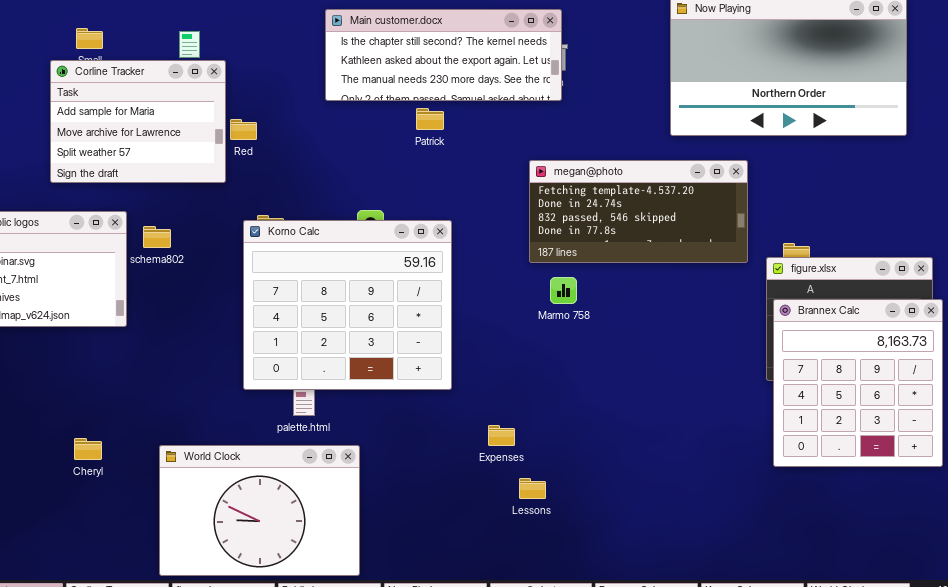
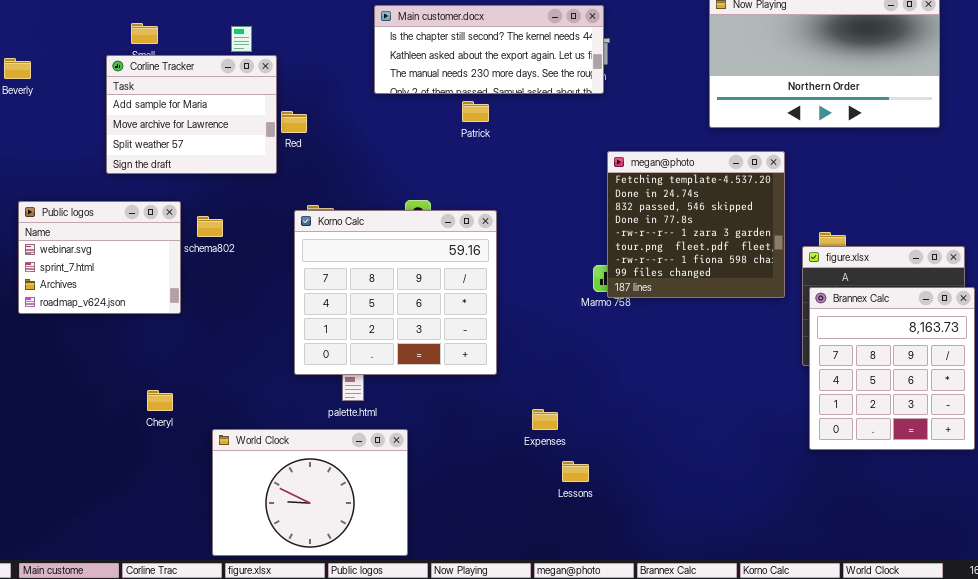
megan@photo: [529,160,748,263] -> [607,151,785,298], resized
Cheryl: [74,438,102,460] -> [147,390,173,411], moved

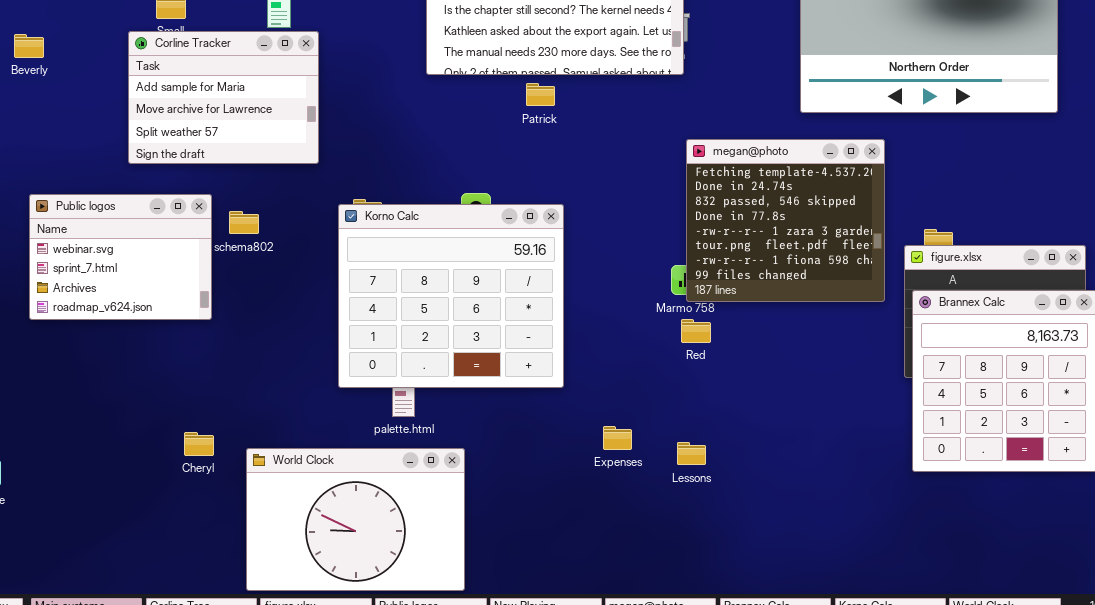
Red: [281,111,307,133] -> [681,319,711,343], moved
Cheryl: [147,390,173,411] -> [184,432,214,456], moved
Lessons: [562,461,589,482] -> [677,442,706,465], moved

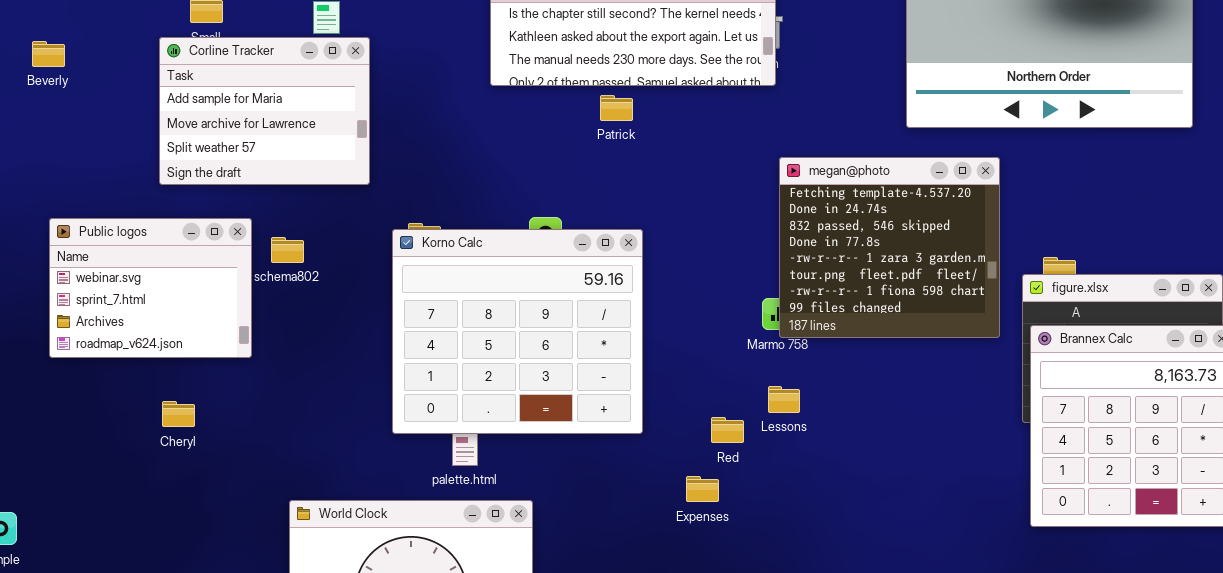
Red: [681,319,711,343] -> [711,417,744,443], moved
Cheryl: [184,432,214,456] -> [162,401,195,427], moved
Lessons: [677,442,706,465] -> [768,386,800,413], moved

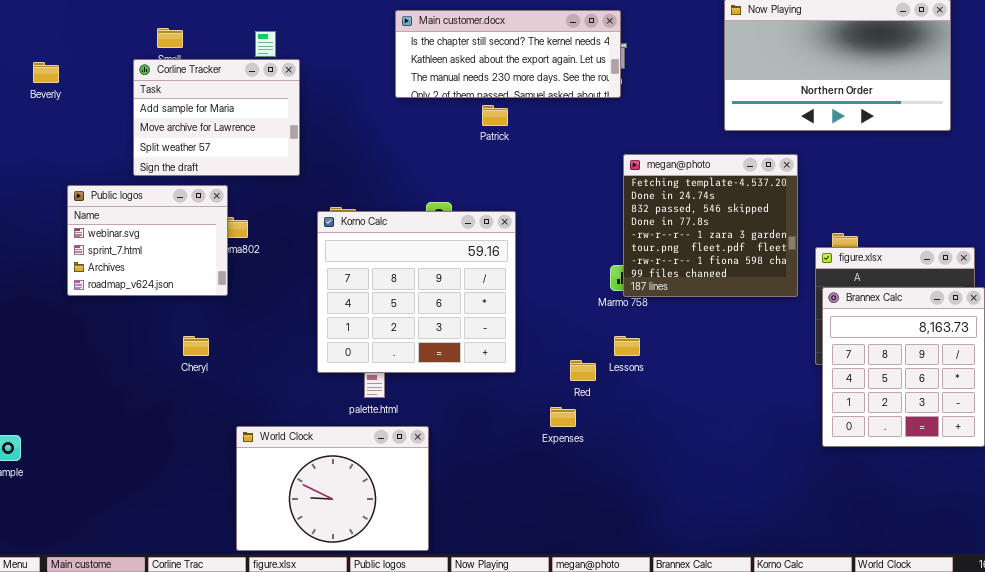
Public logos: [49,218,252,358] -> [67,185,228,296], moved
Cheryl: [162,401,195,427] -> [183,336,209,356], moved

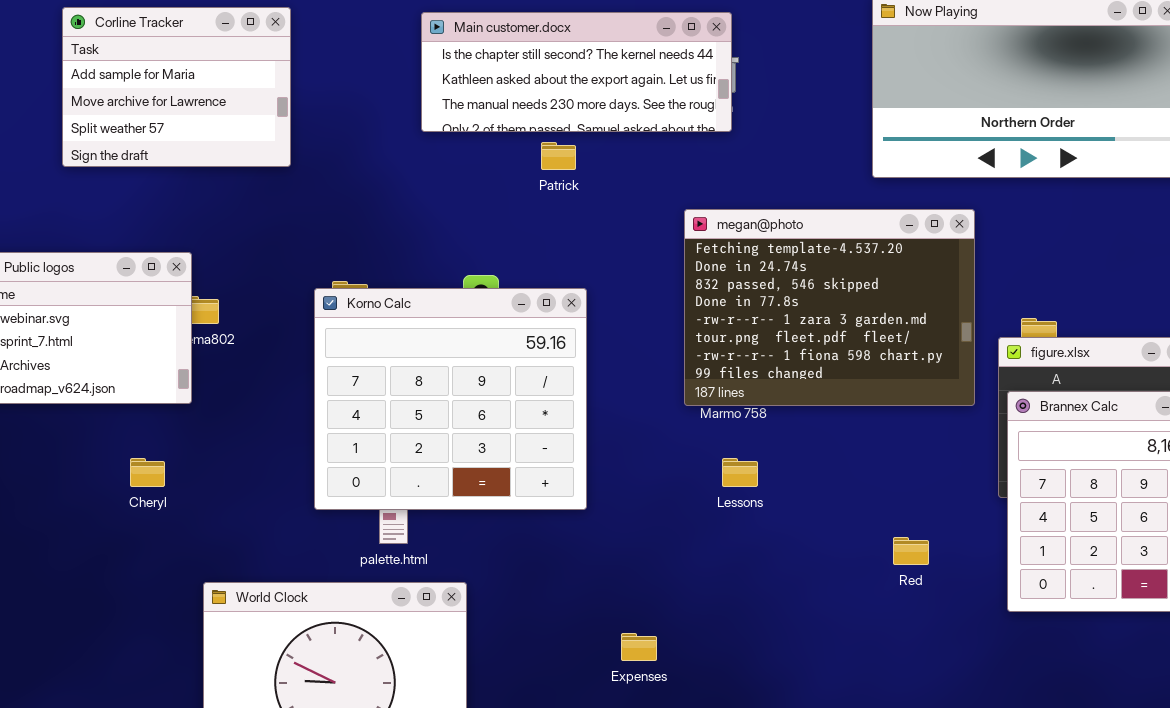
Corline Tracker: [133,59,300,176] -> [62,7,291,167], moved
megan@photo: [623,154,798,297] -> [684,209,975,406], resized
Red: [570,360,596,381] -> [893,537,929,565], moved
Expenses: [550,407,576,427] -> [621,633,657,661], moved

